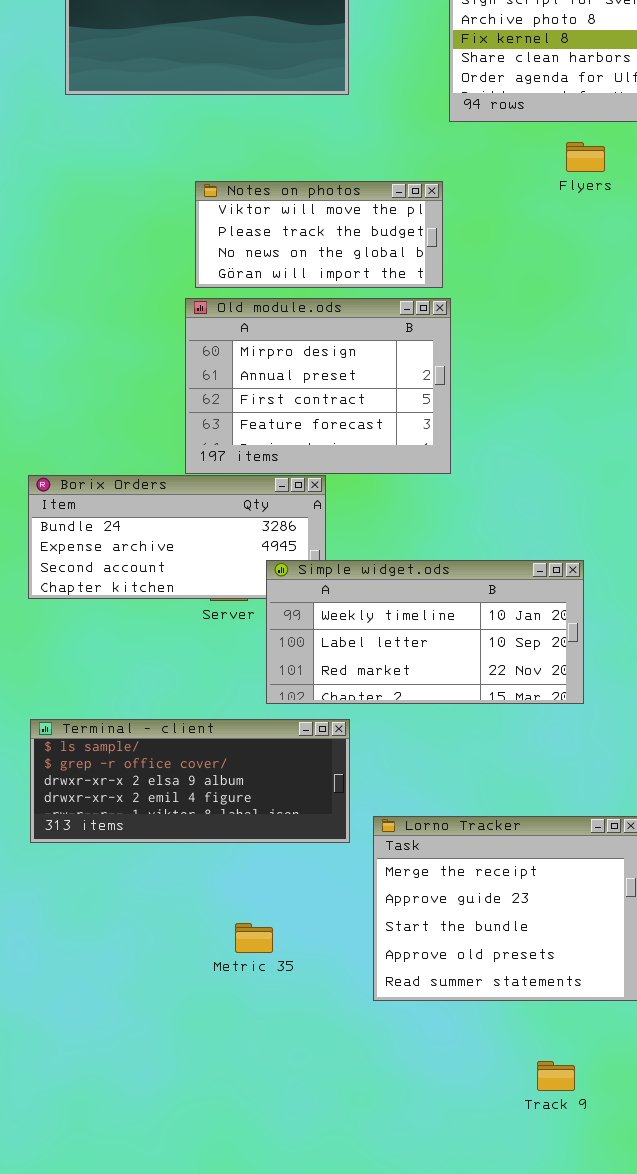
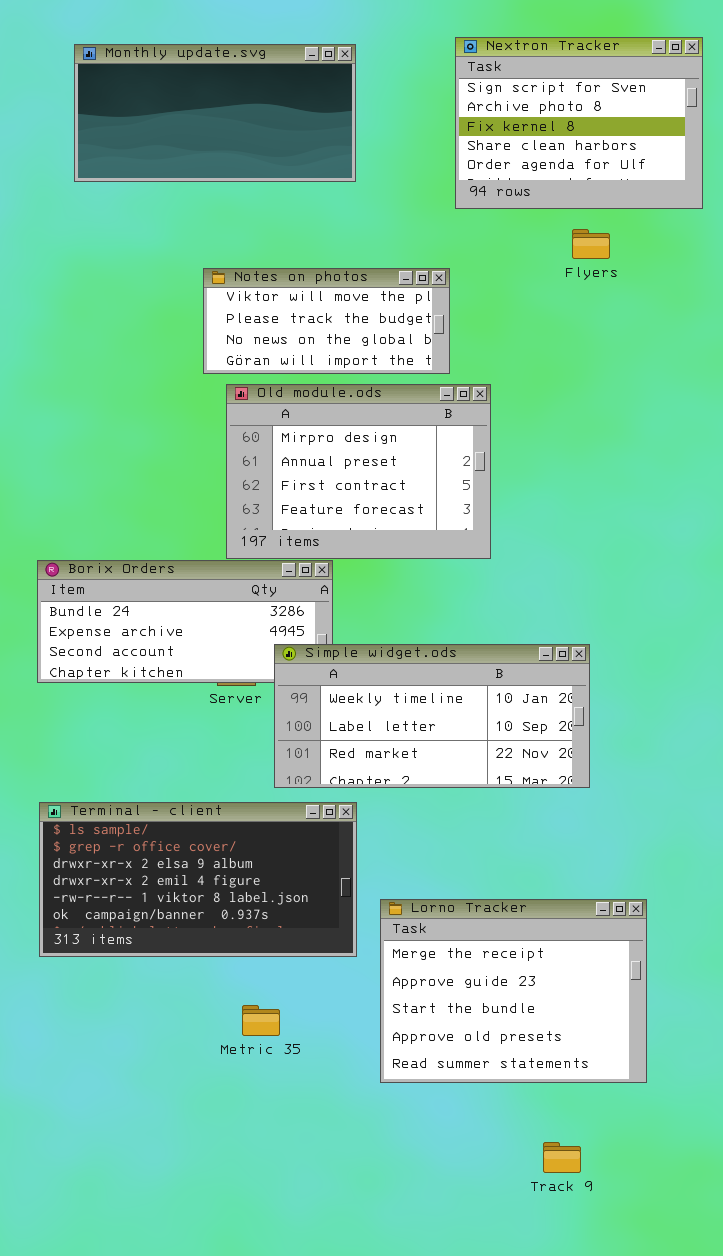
Old module.ods: [185,298,451,474] -> [226,384,491,559], moved
Terminal - client: [30,719,350,843] -> [39,802,357,957], resized

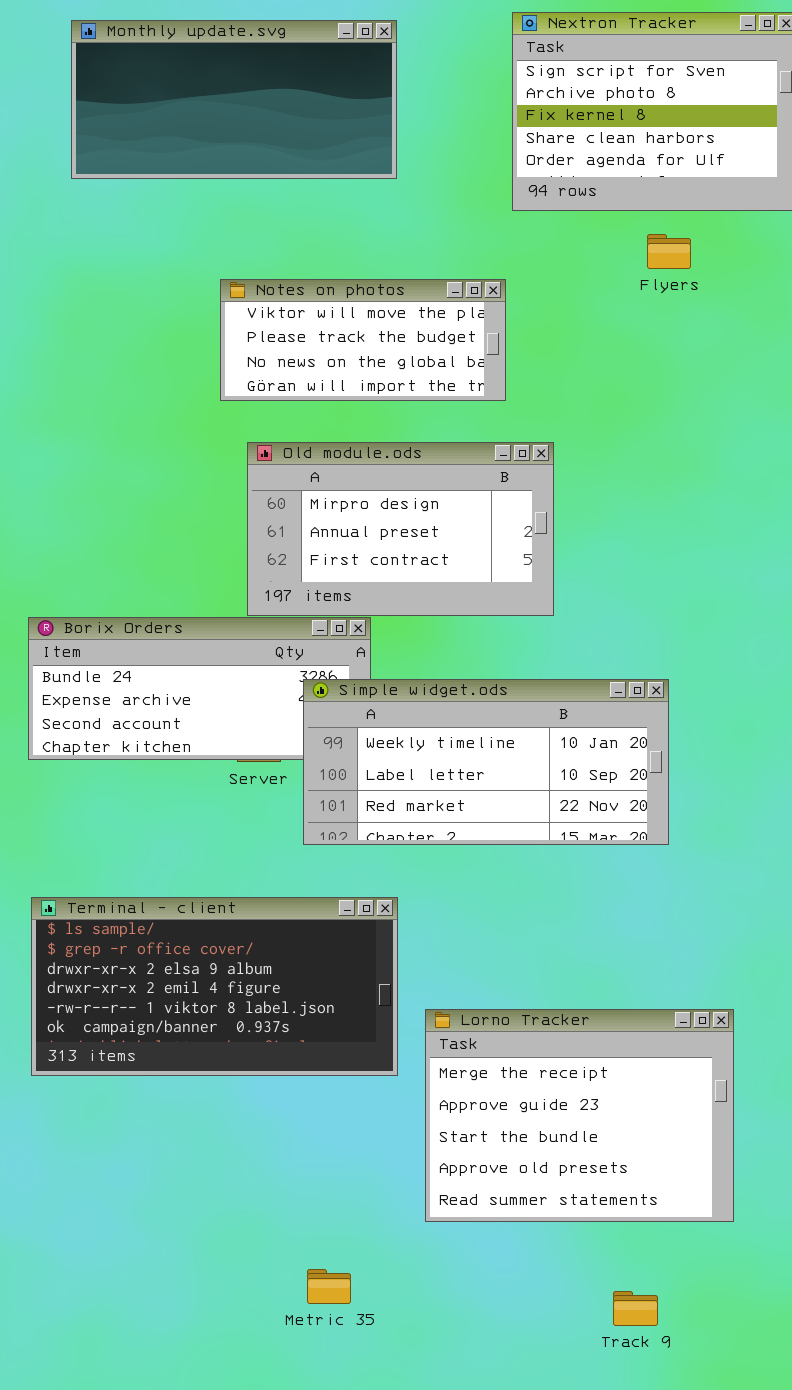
Old module.ods: [226,384,491,559] -> [247,442,554,616], resized
Simple widget.ods: [274,644,590,788] -> [303,679,669,845], moved
Metric 35: [242,1005,280,1036] -> [307,1269,351,1304], moved

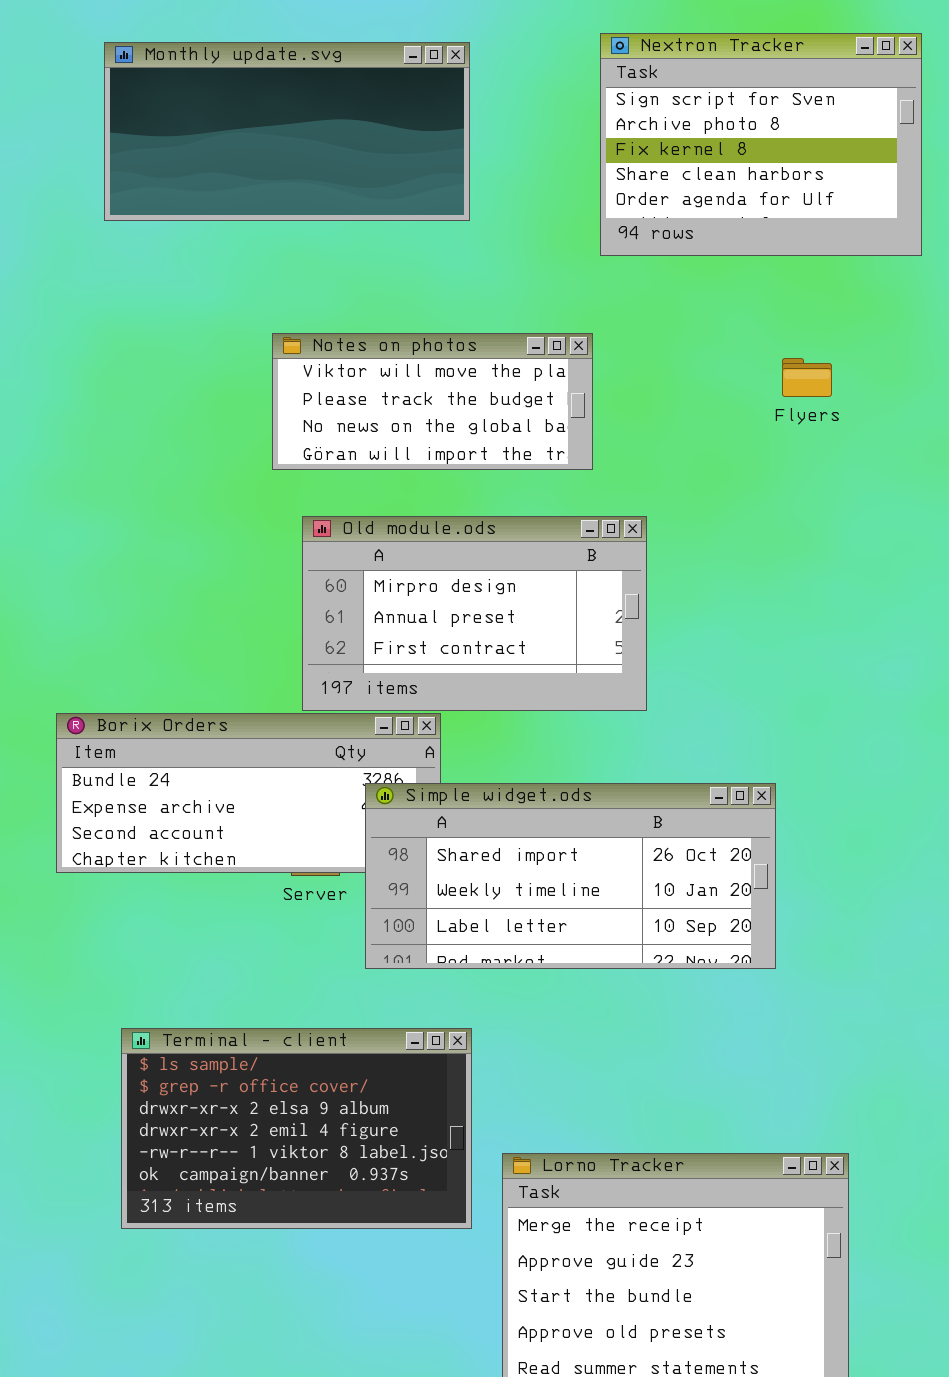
Flyers: [647,234,691,269] -> [782,358,832,397], moved
Simple widget.ods: [303,679,669,845] -> [365,783,776,969], scrolled up 1 row
Terminal - client: [31,897,398,1076] -> [121,1028,472,1229], resized

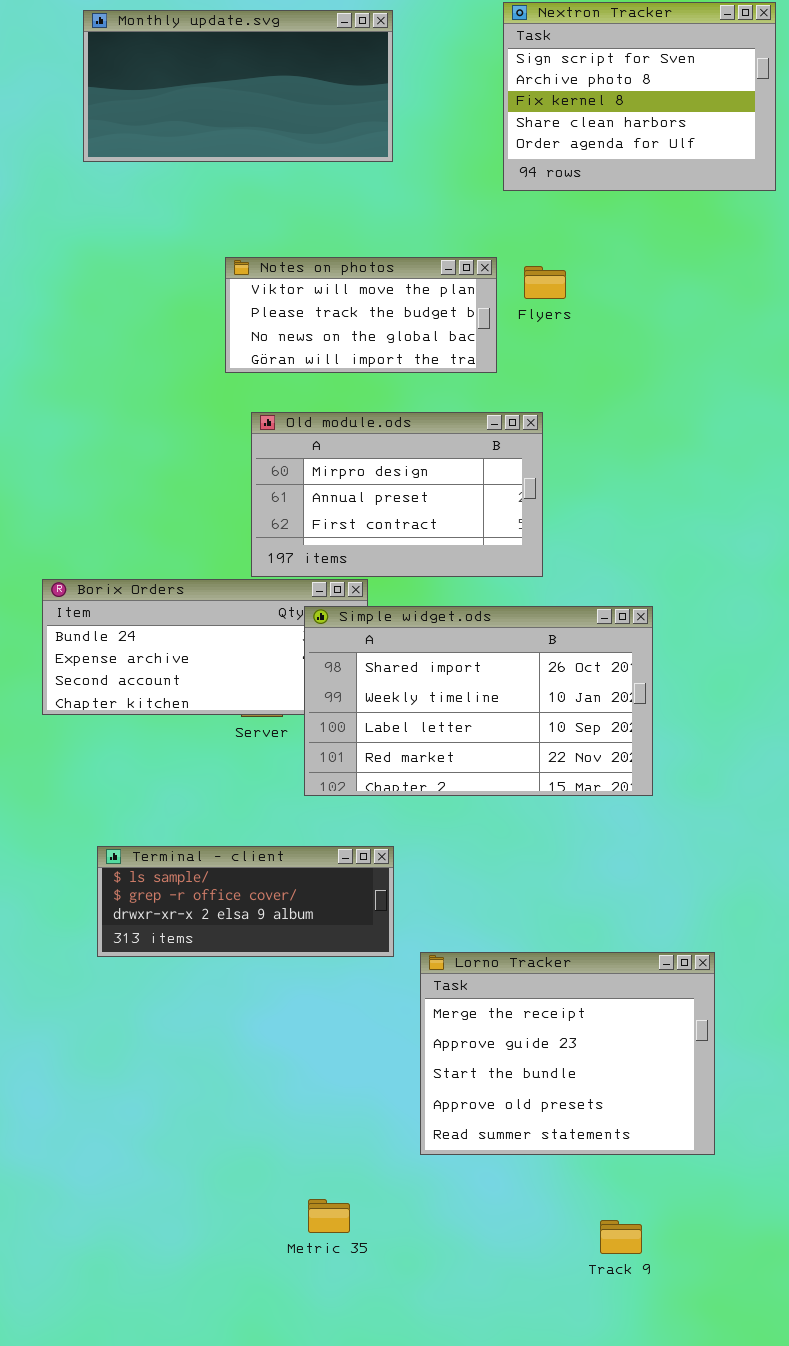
Flyers: [782,358,832,397] -> [524,266,566,299], moved
Simple widget.ods: [365,783,776,969] -> [304,606,653,796], resized
Terminal - client: [121,1028,472,1229] -> [97,846,394,957], resized

